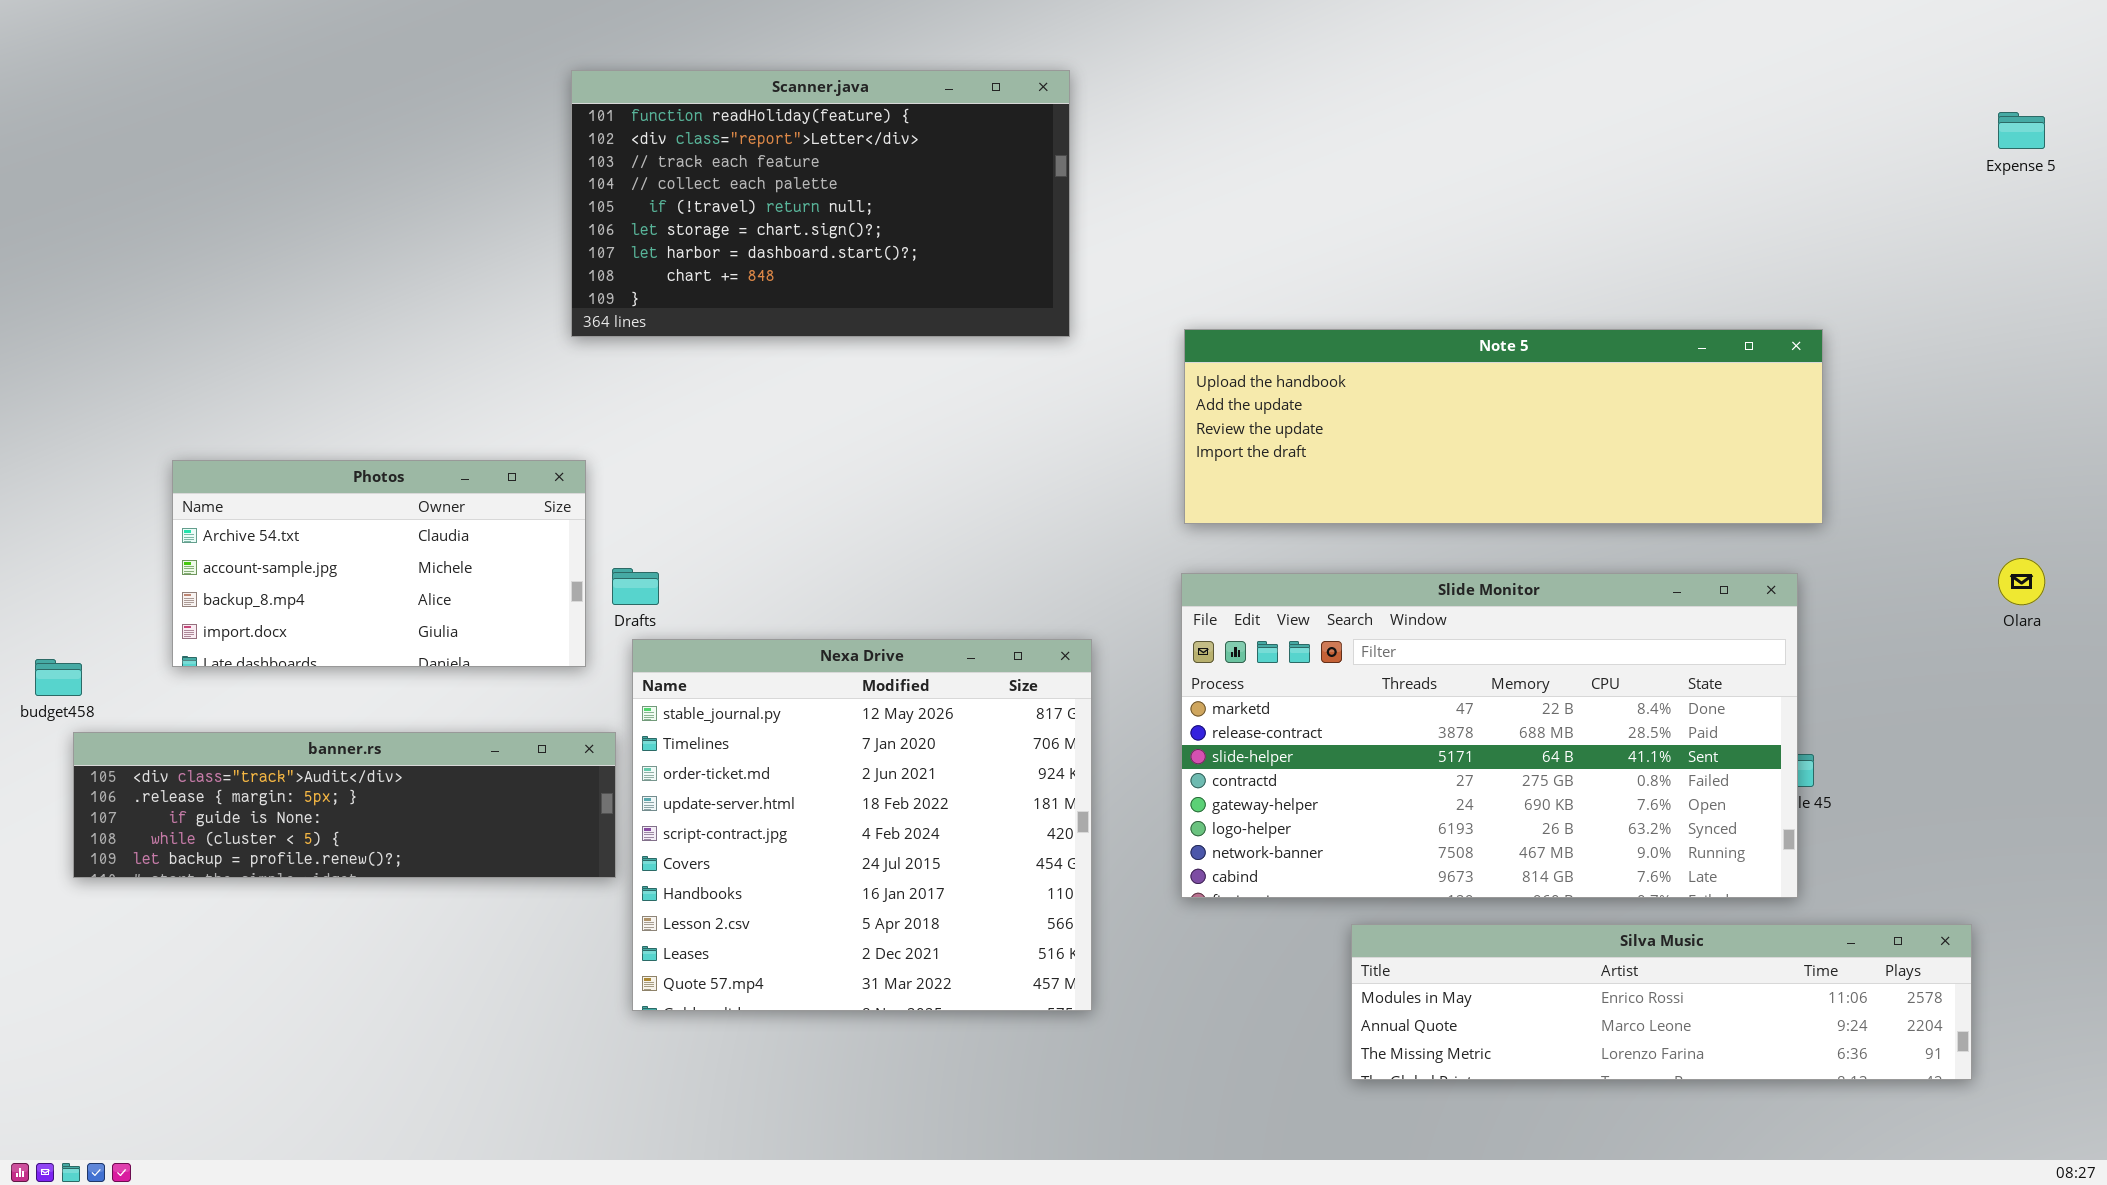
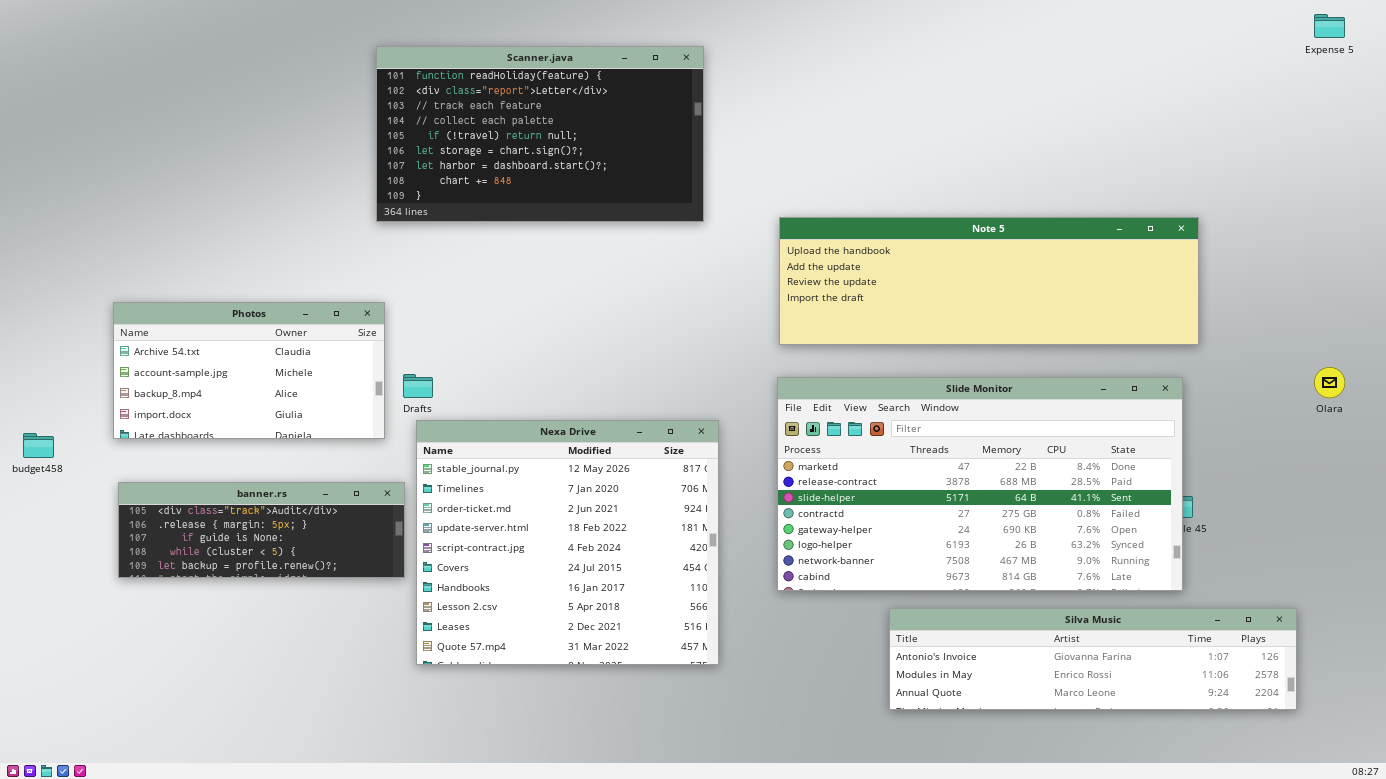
Expense 5: [1998,112,2045,149] -> [1314,14,1345,38], moved
banner.rs: [73,732,616,878] -> [118,482,405,578], resized
Silva Music: [1351,924,1972,1080] -> [889,608,1297,710], scrolled up 1 row

